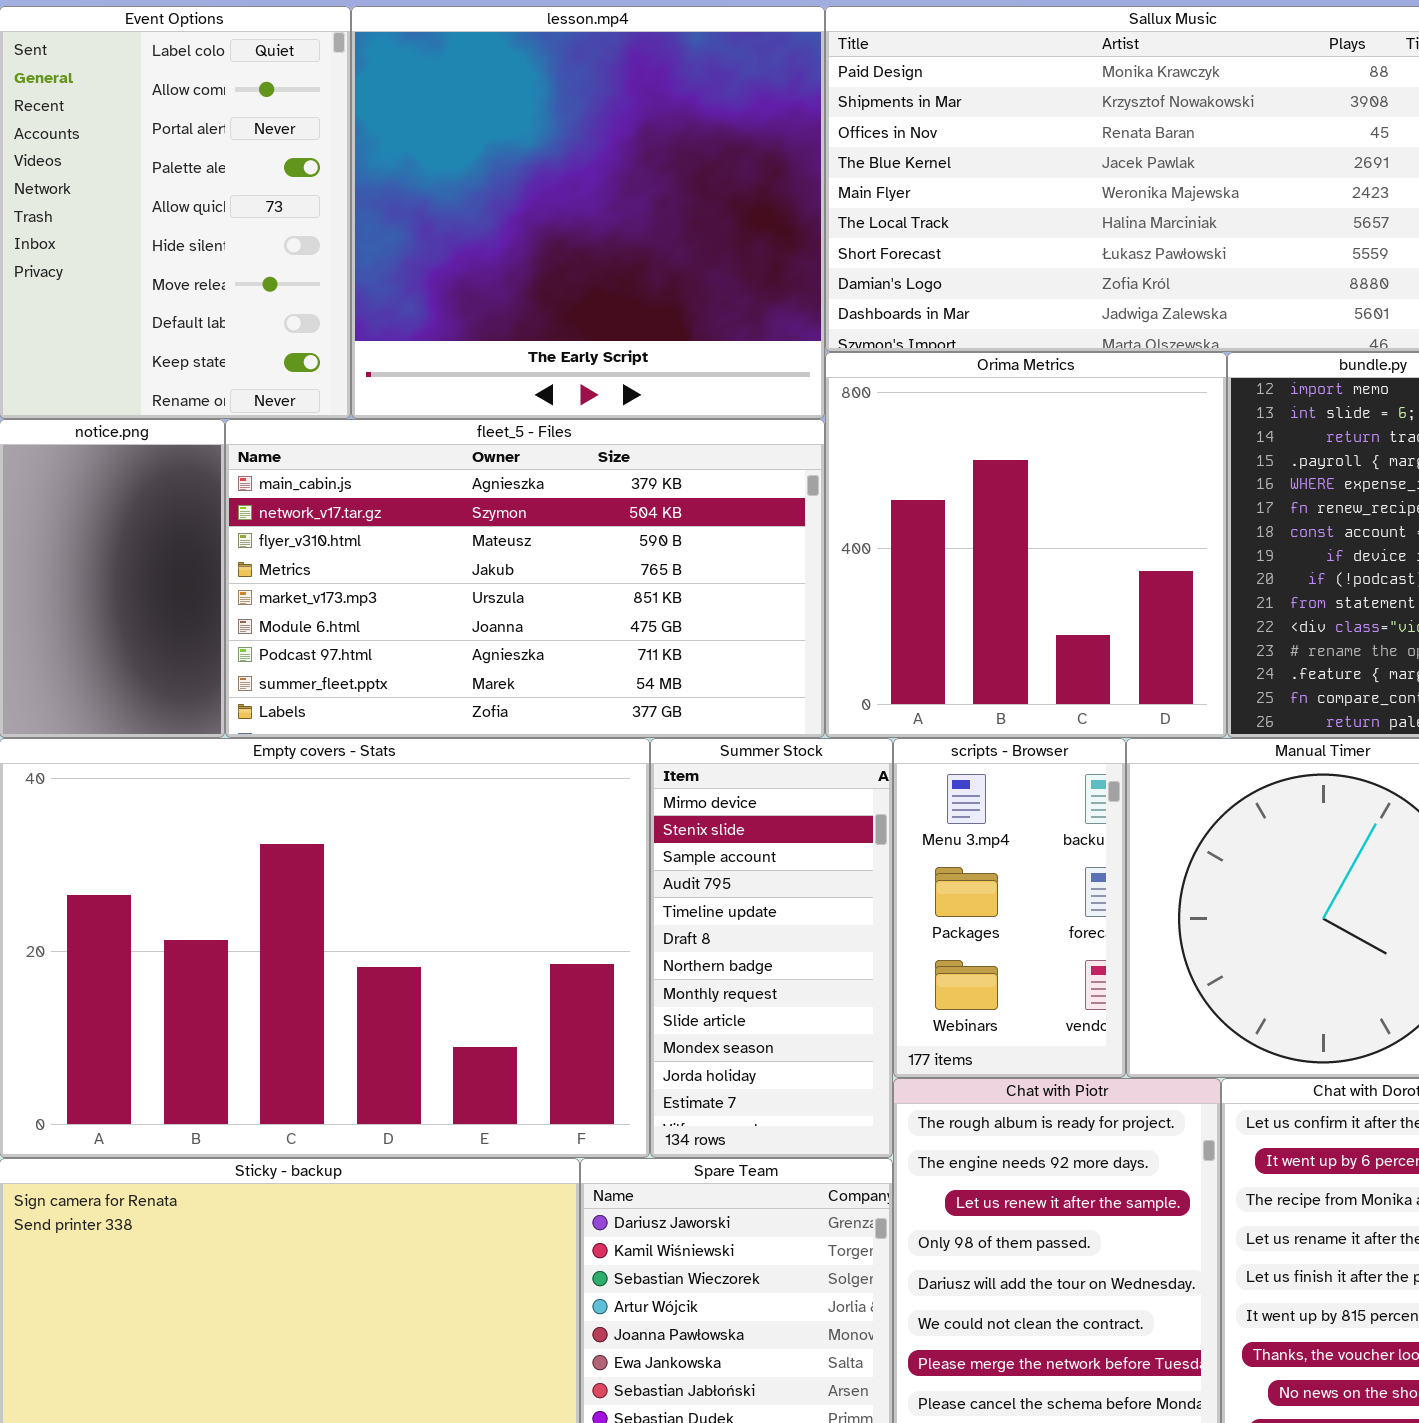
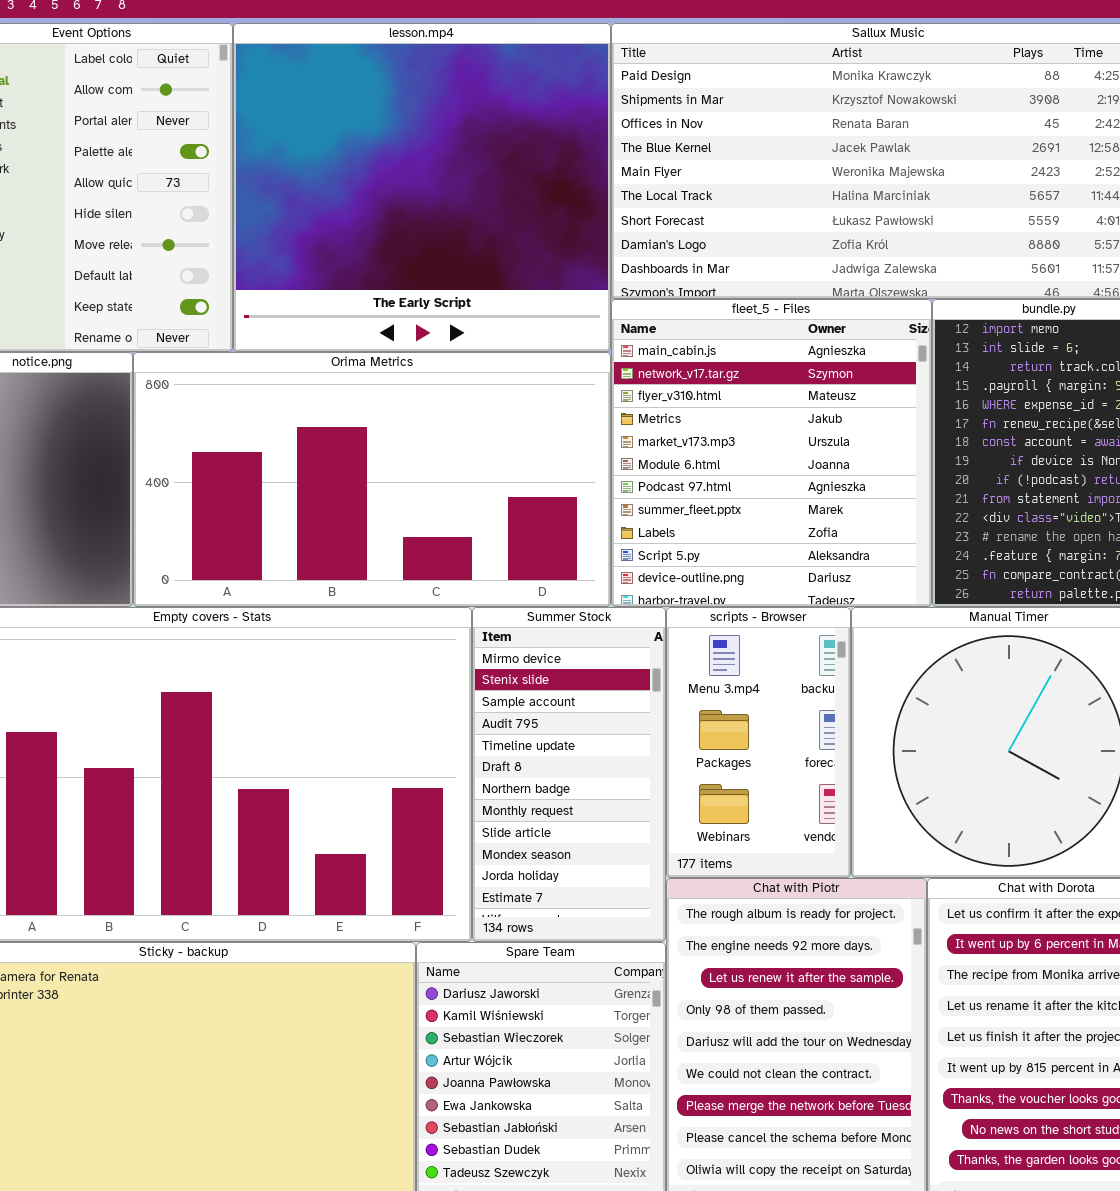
Orima Metrics: [825,352,1227,738] -> [133,352,611,607], moved, resized
fleet_5 - Files: [225,419,825,738] -> [611,299,932,607], moved, resized

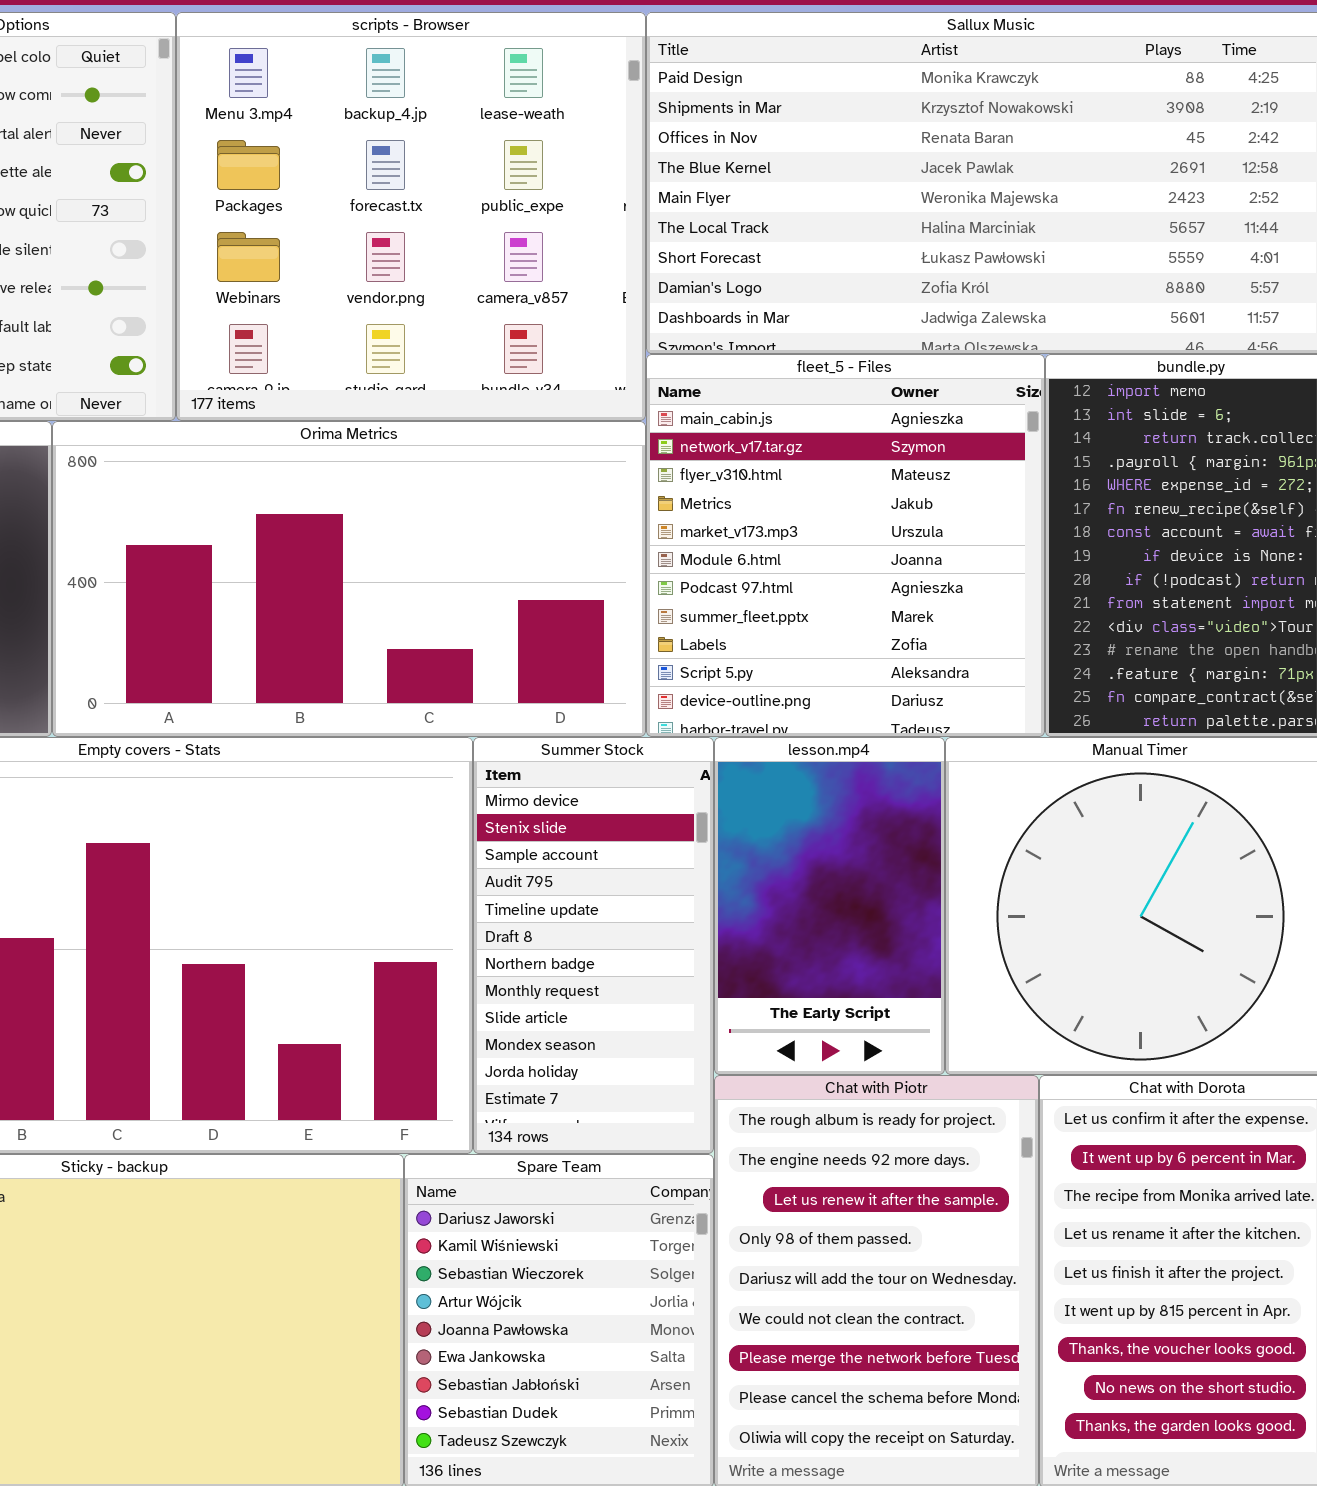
lesson.mp4: [233,23,611,352] -> [714,737,945,1075], moved, resized
scripts - Browser: [666,607,851,878] -> [176,12,646,421], moved, resized

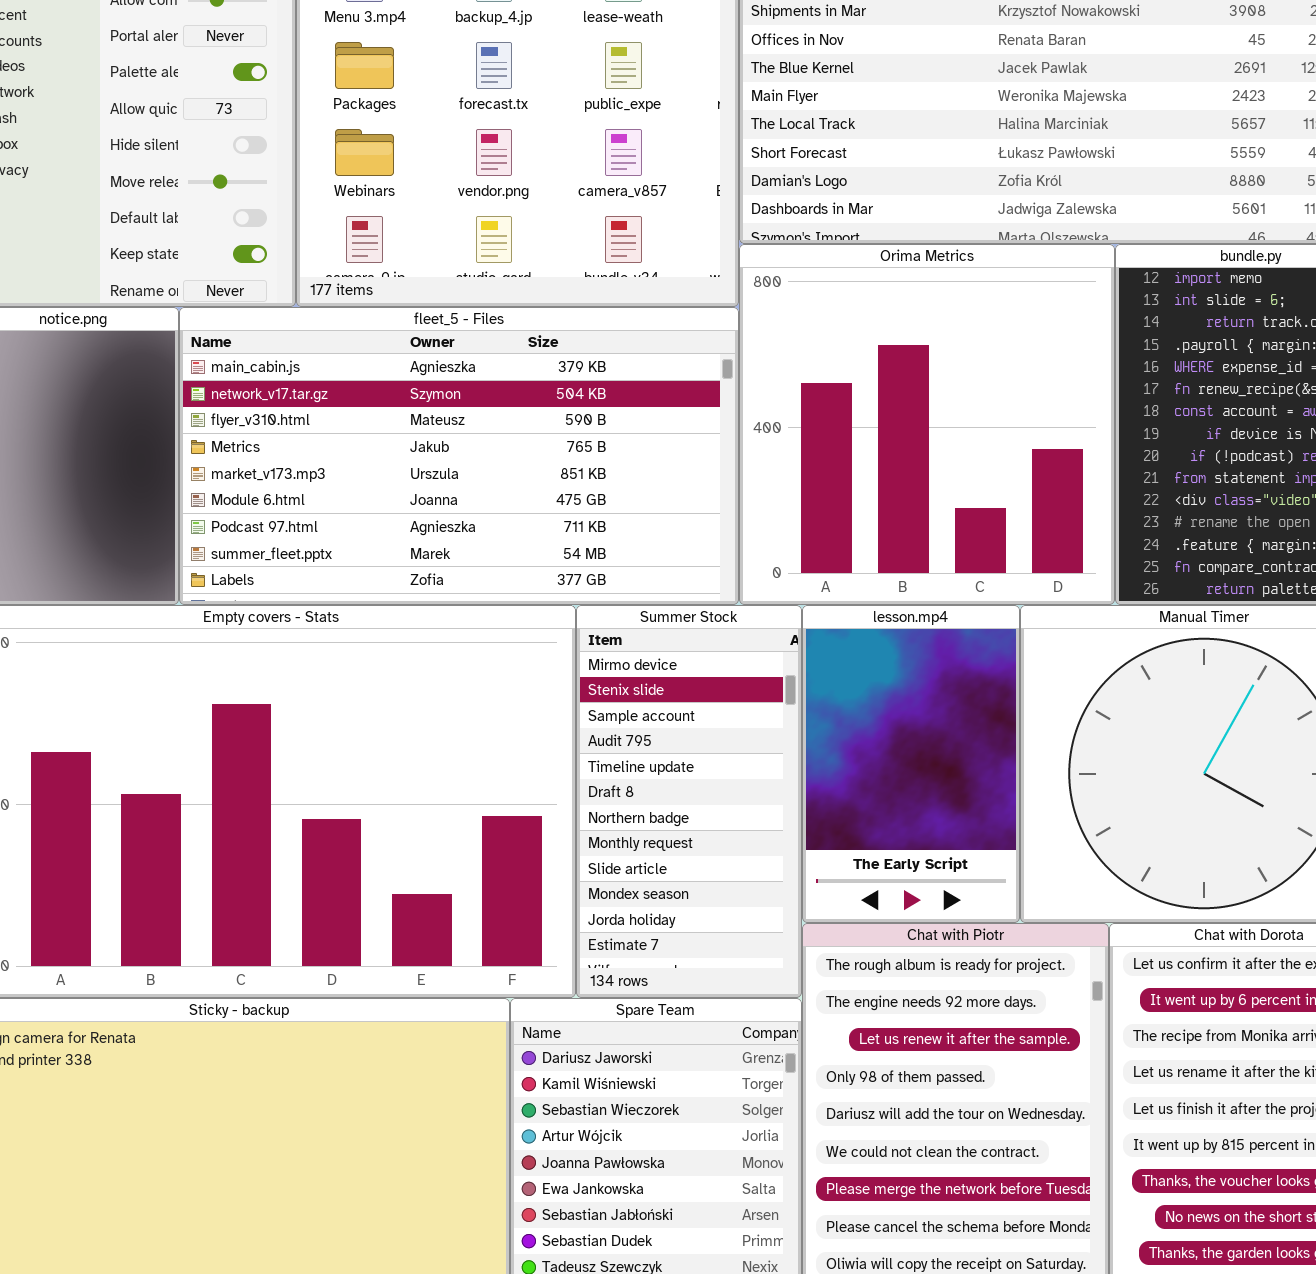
fleet_5 - Files: [646,354,1045,737] -> [179,307,739,605], moved, resized
Orima Metrics: [52,421,646,737] -> [739,244,1115,605], moved, resized

